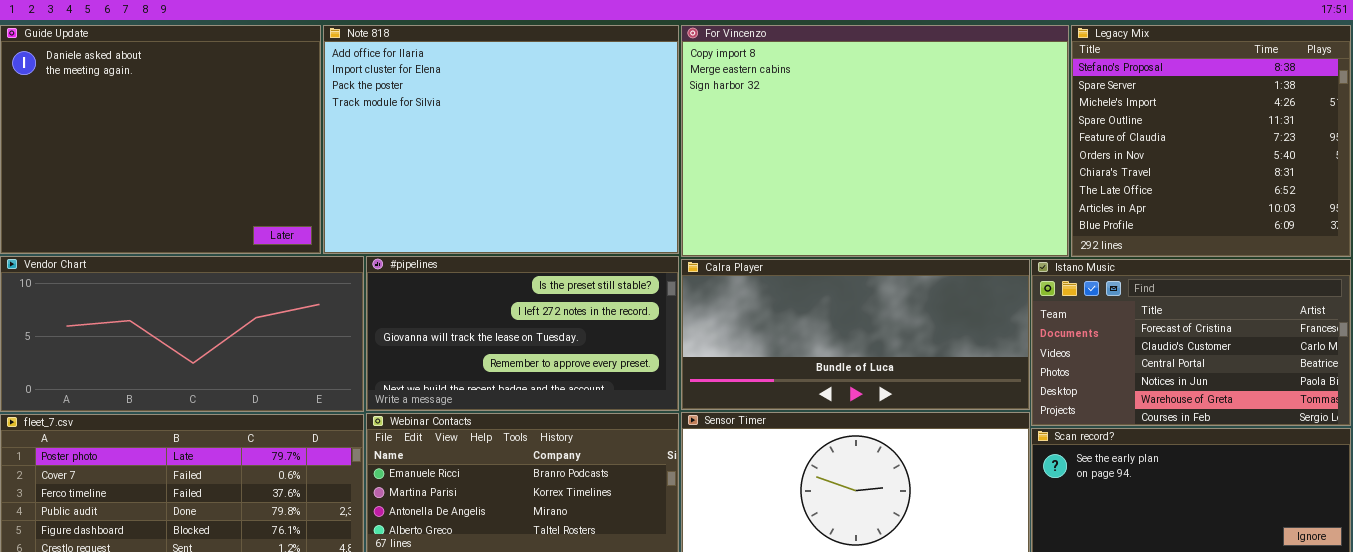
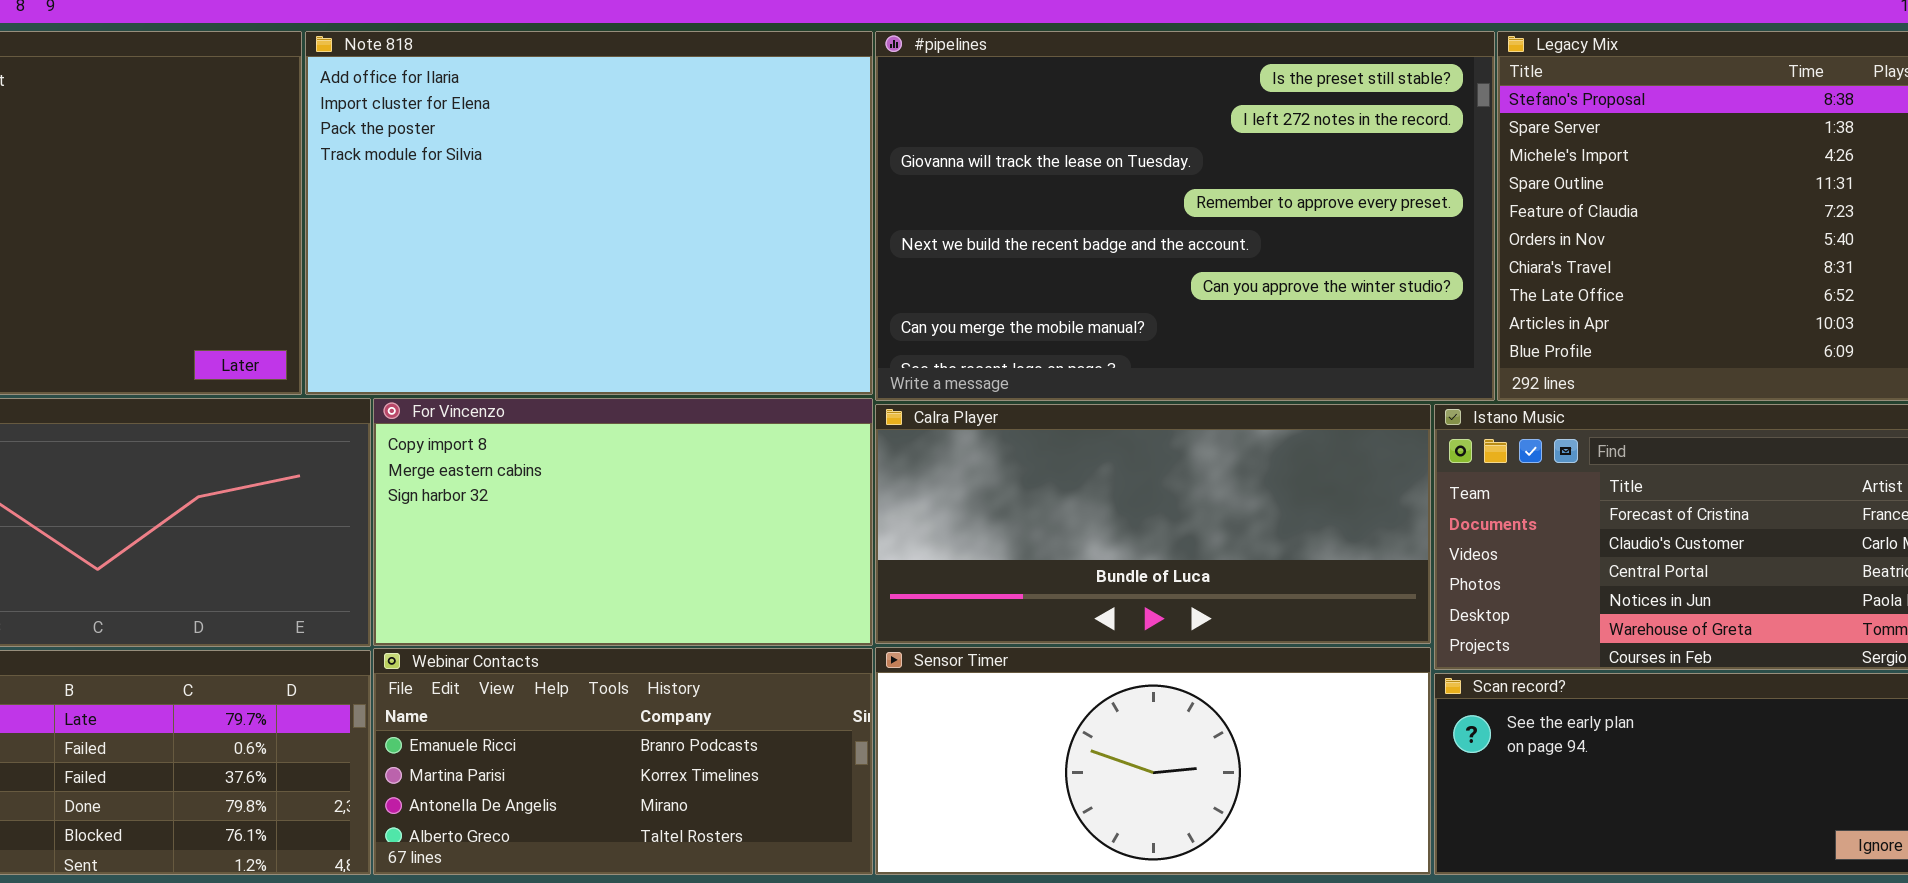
For Vincenzo: [681,25,1069,257] -> [373,398,873,646], moved, resized
#pipelines: [366,256,679,411] -> [875,31,1495,401], moved, resized

